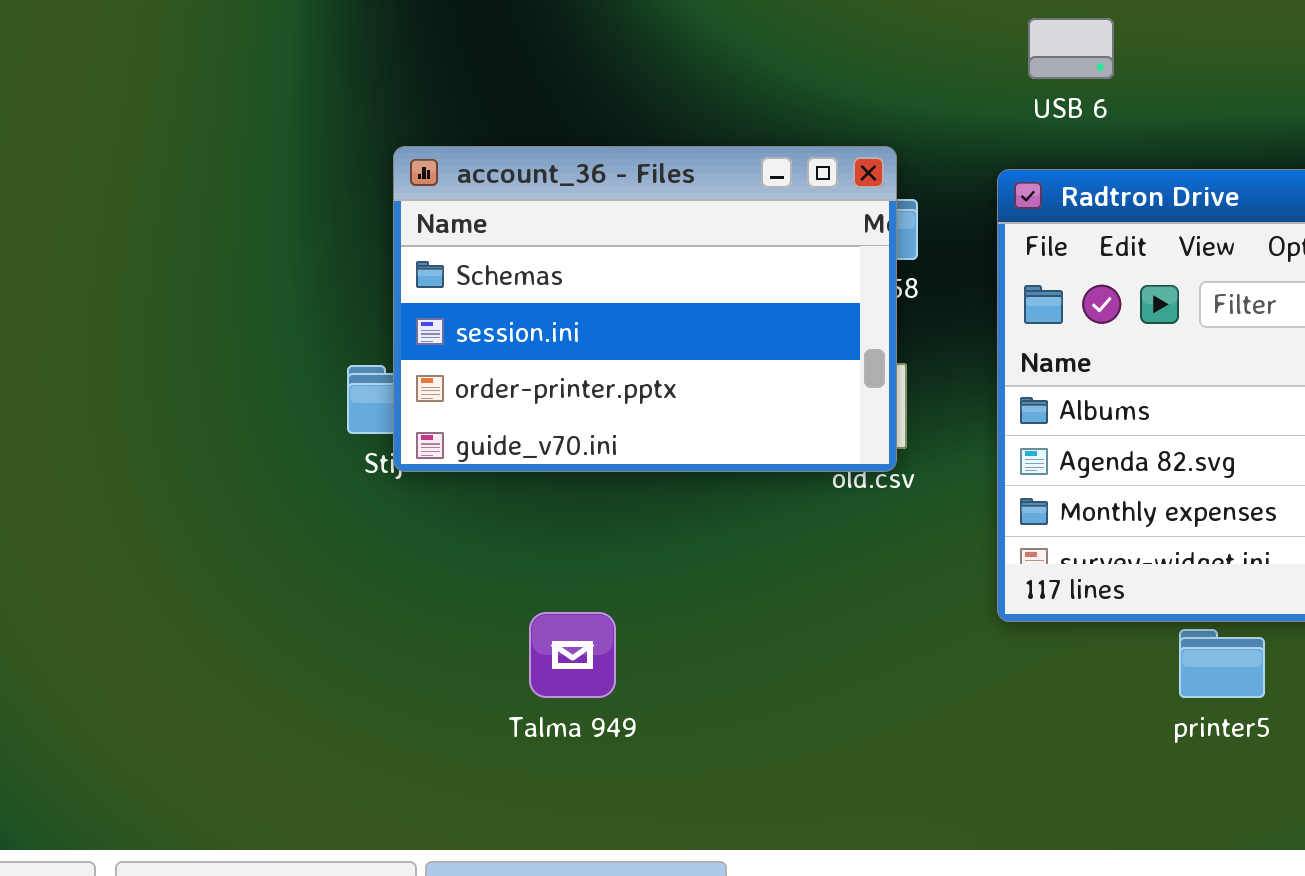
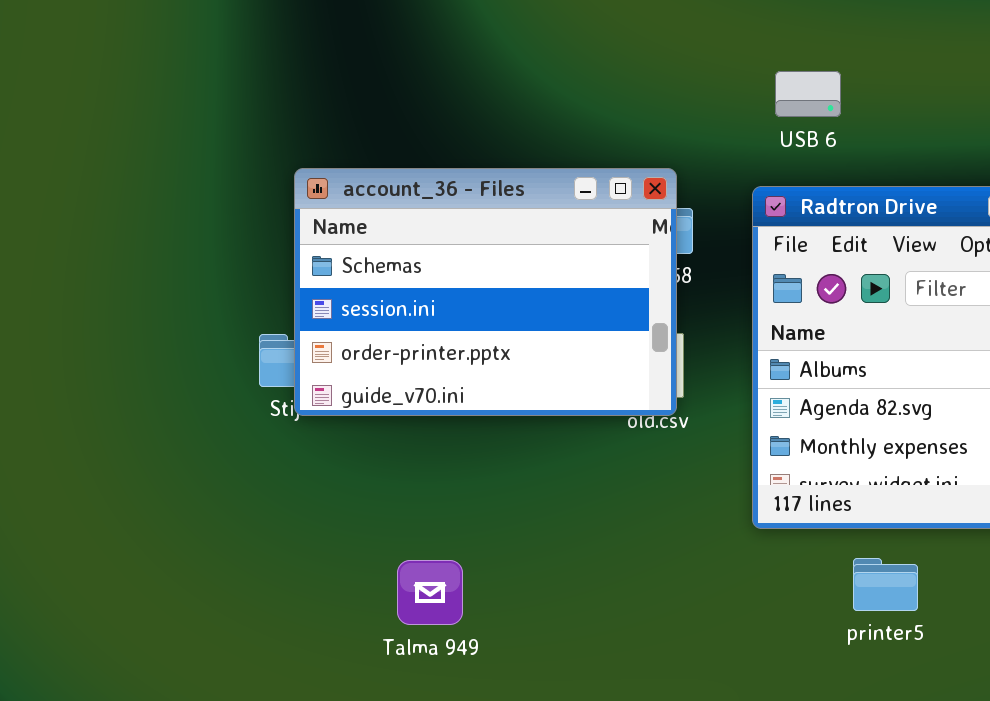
Talma 949: [529,612,616,698] -> [397,560,463,625], moved
printer5: [1179,629,1265,698] -> [853,558,918,611], moved

